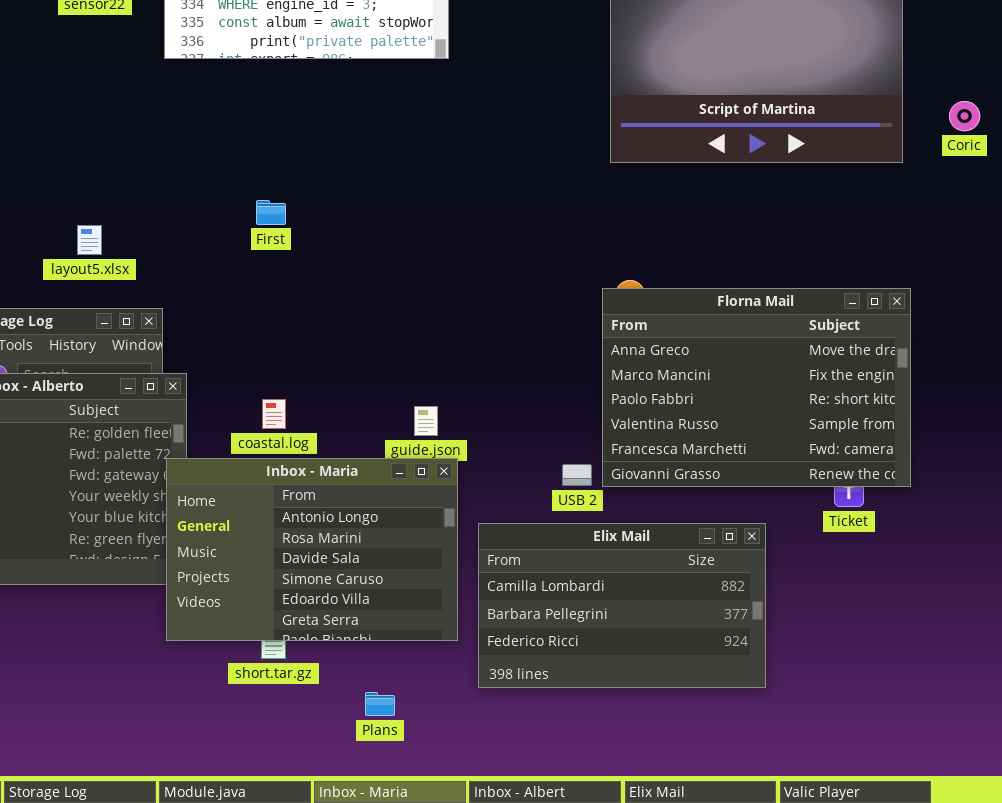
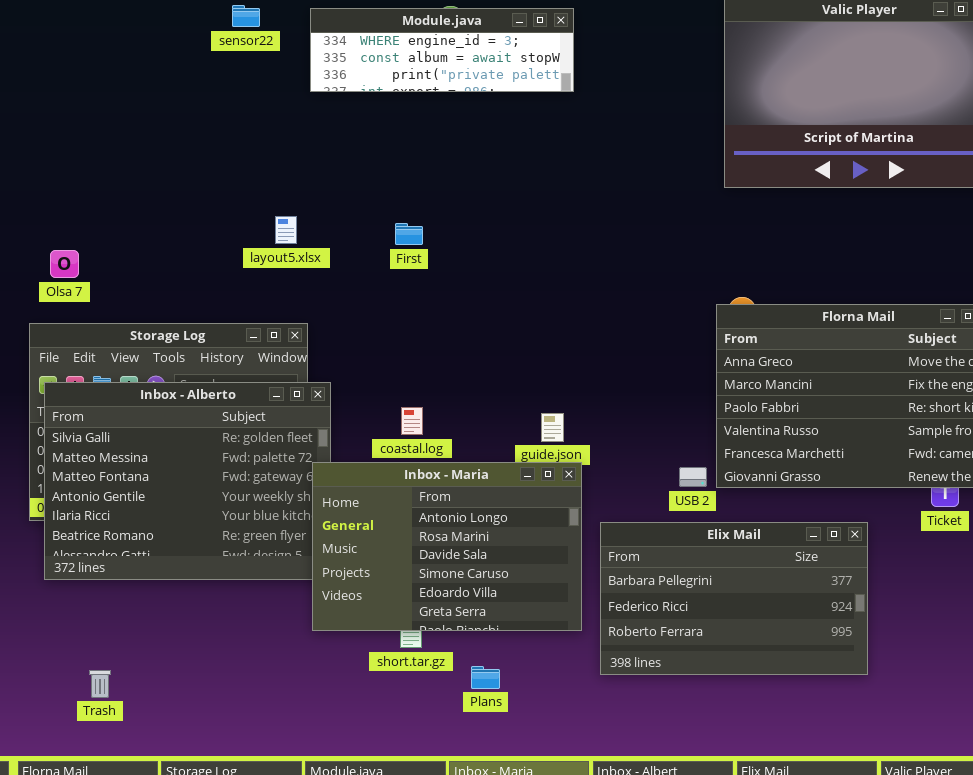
layout5.xlsx: [77,225,102,255] -> [275,216,297,244], moved
Elix Mail: [478,523,766,688] -> [600,522,868,675], scrolled down 1 row
Plans: [365,692,395,716] -> [471,666,500,689], moved

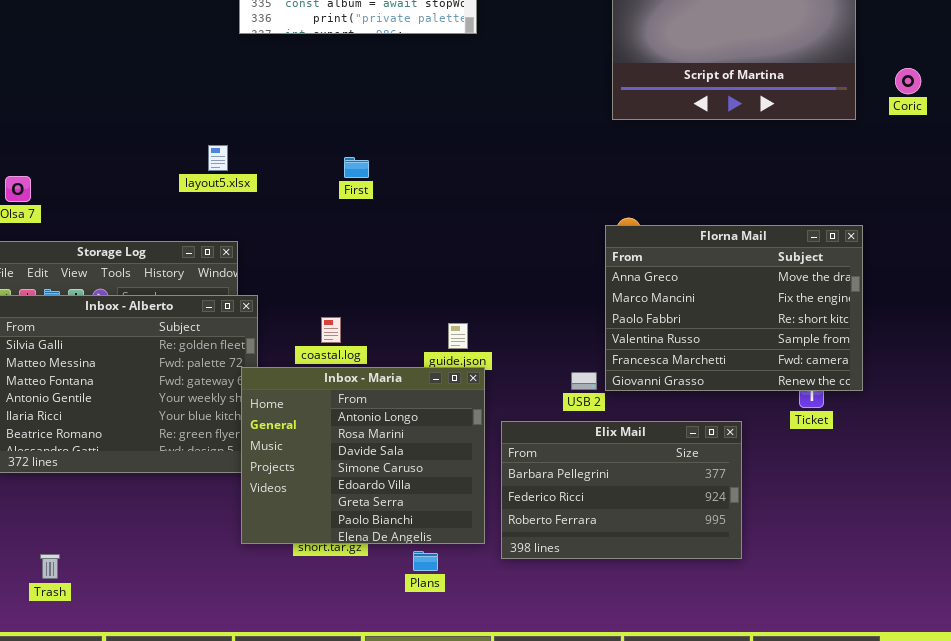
First: [395,223,423,245] -> [344,157,369,178], moved
Inbox - Maria: [312,462,582,631] -> [241,367,485,544], resized
Plans: [471,666,500,689] -> [413,551,438,571], moved

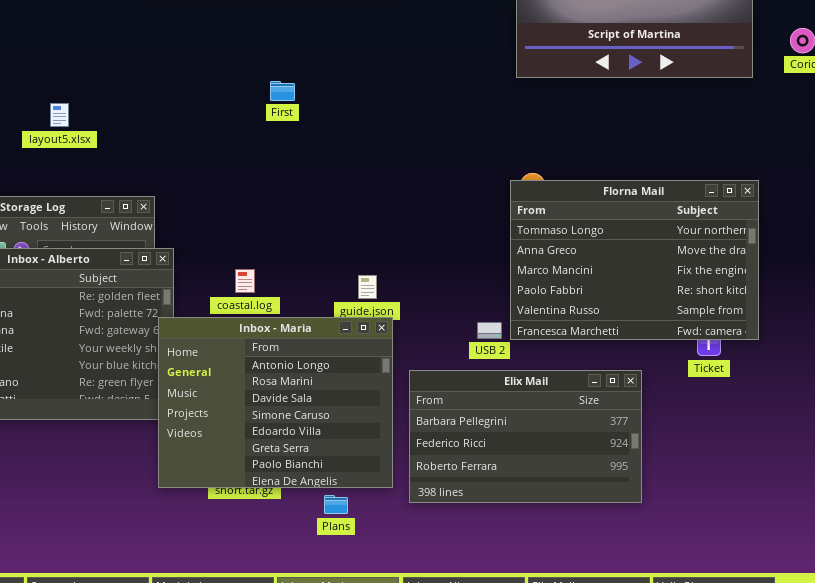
layout5.xlsx: [208,145,228,171] -> [50,103,69,127], moved
First: [344,157,369,178] -> [270,81,295,101], moved
Florna Mail: [605,225,863,391] -> [510,180,759,340], scrolled up 1 row

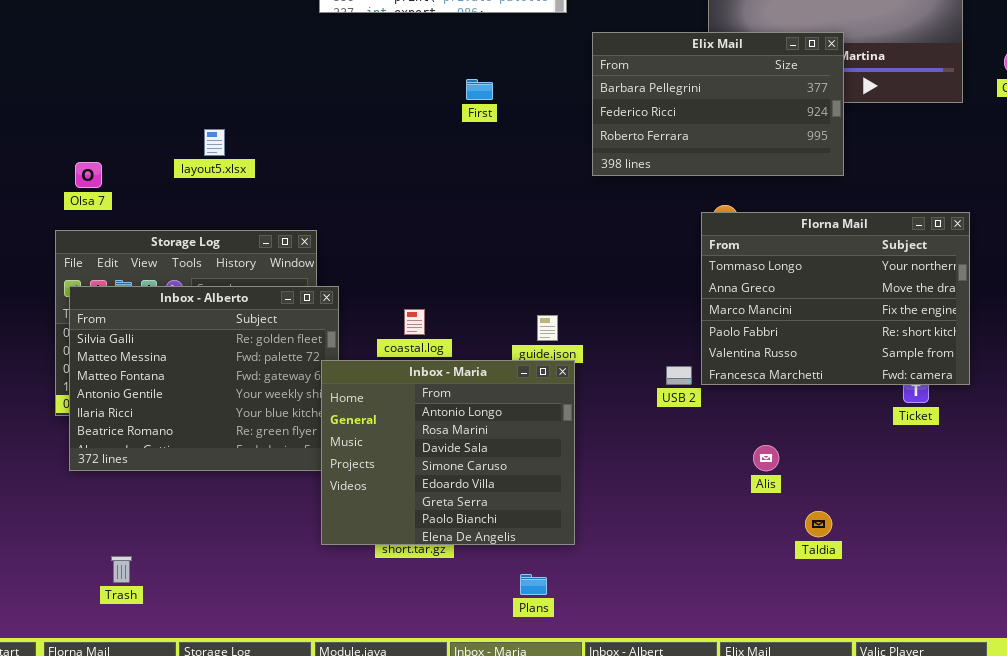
First: [270,81,295,101] -> [466,79,493,100], moved
Elix Mail: [409,370,642,503] -> [592,32,844,176], moved
Plans: [324,495,348,514] -> [520,574,547,595], moved

